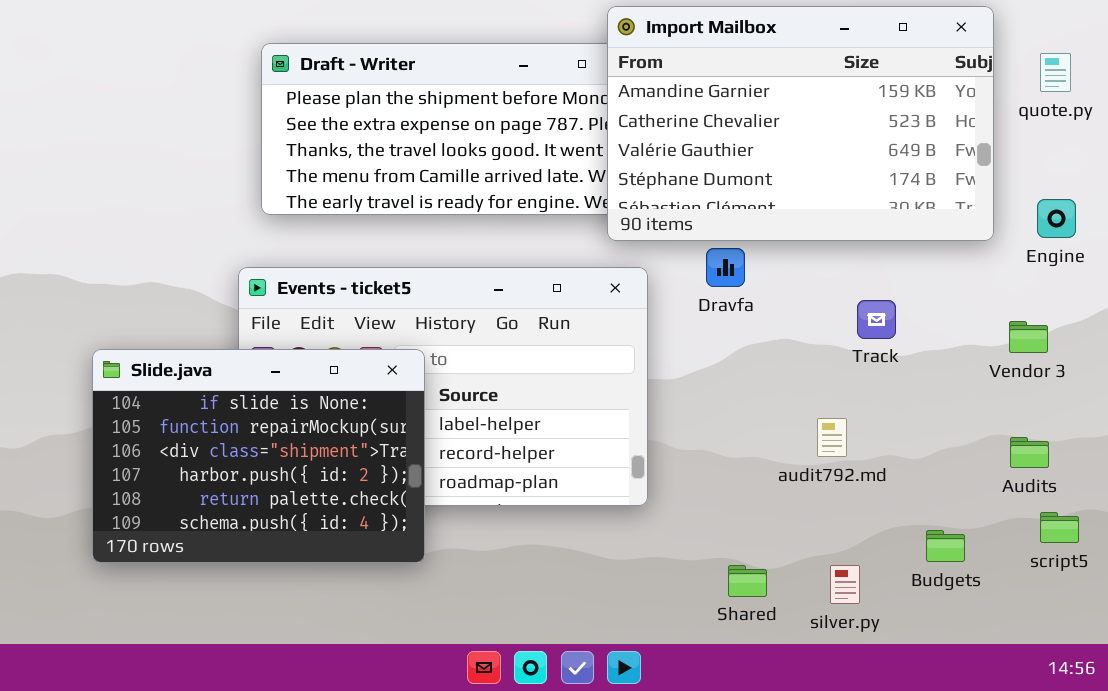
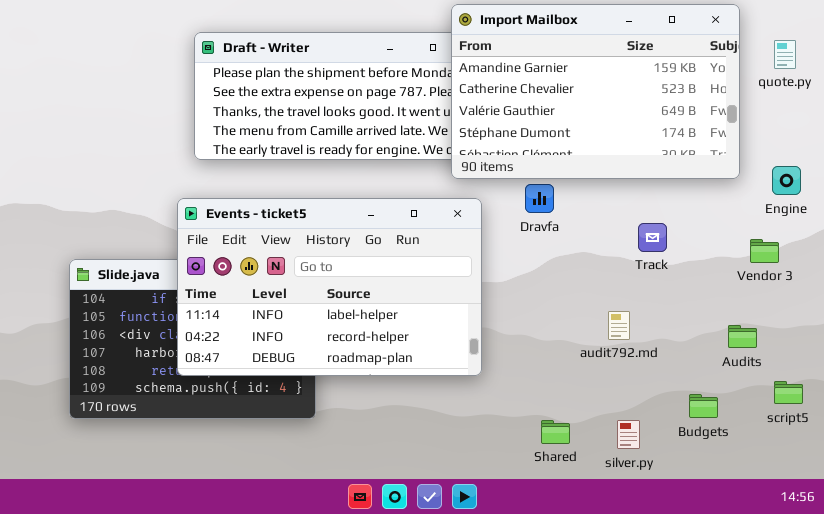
Engine: [1037,199,1076,238] -> [772,166,801,195], moved
Events - ticket5: [238,267,648,506] -> [177,198,482,376], raised
Audits: [1010,437,1049,468] -> [728,325,757,348], moved

